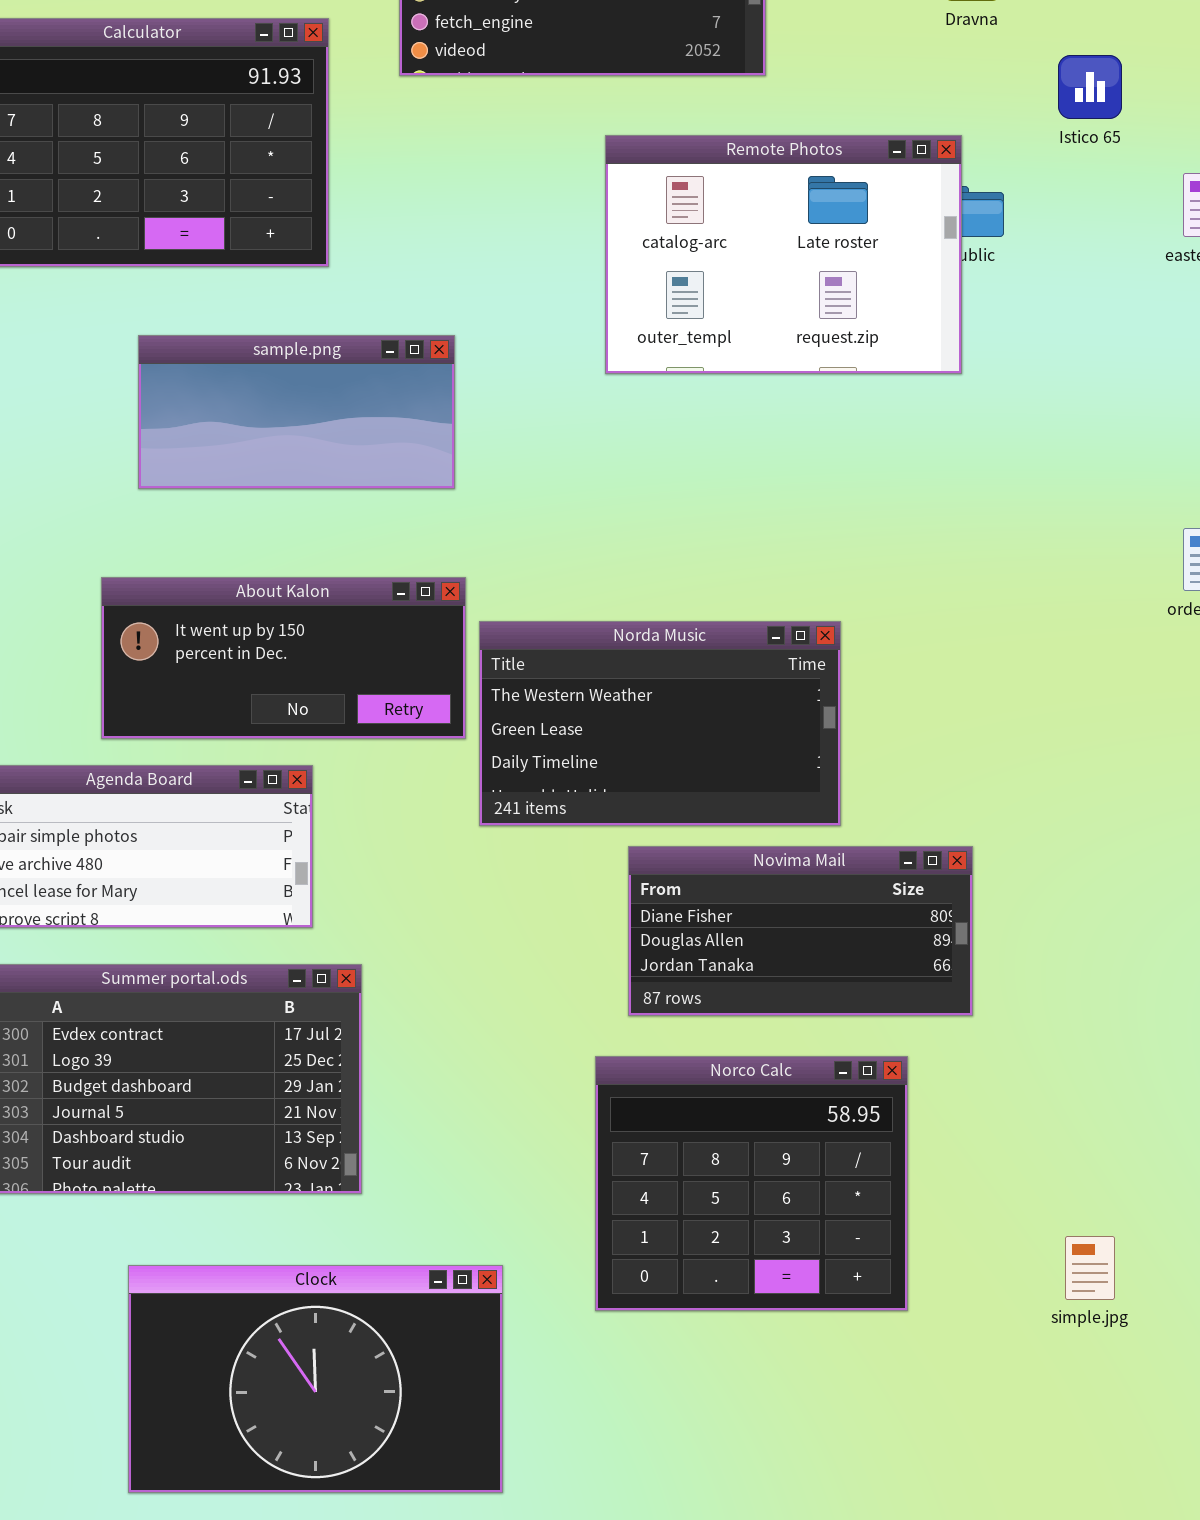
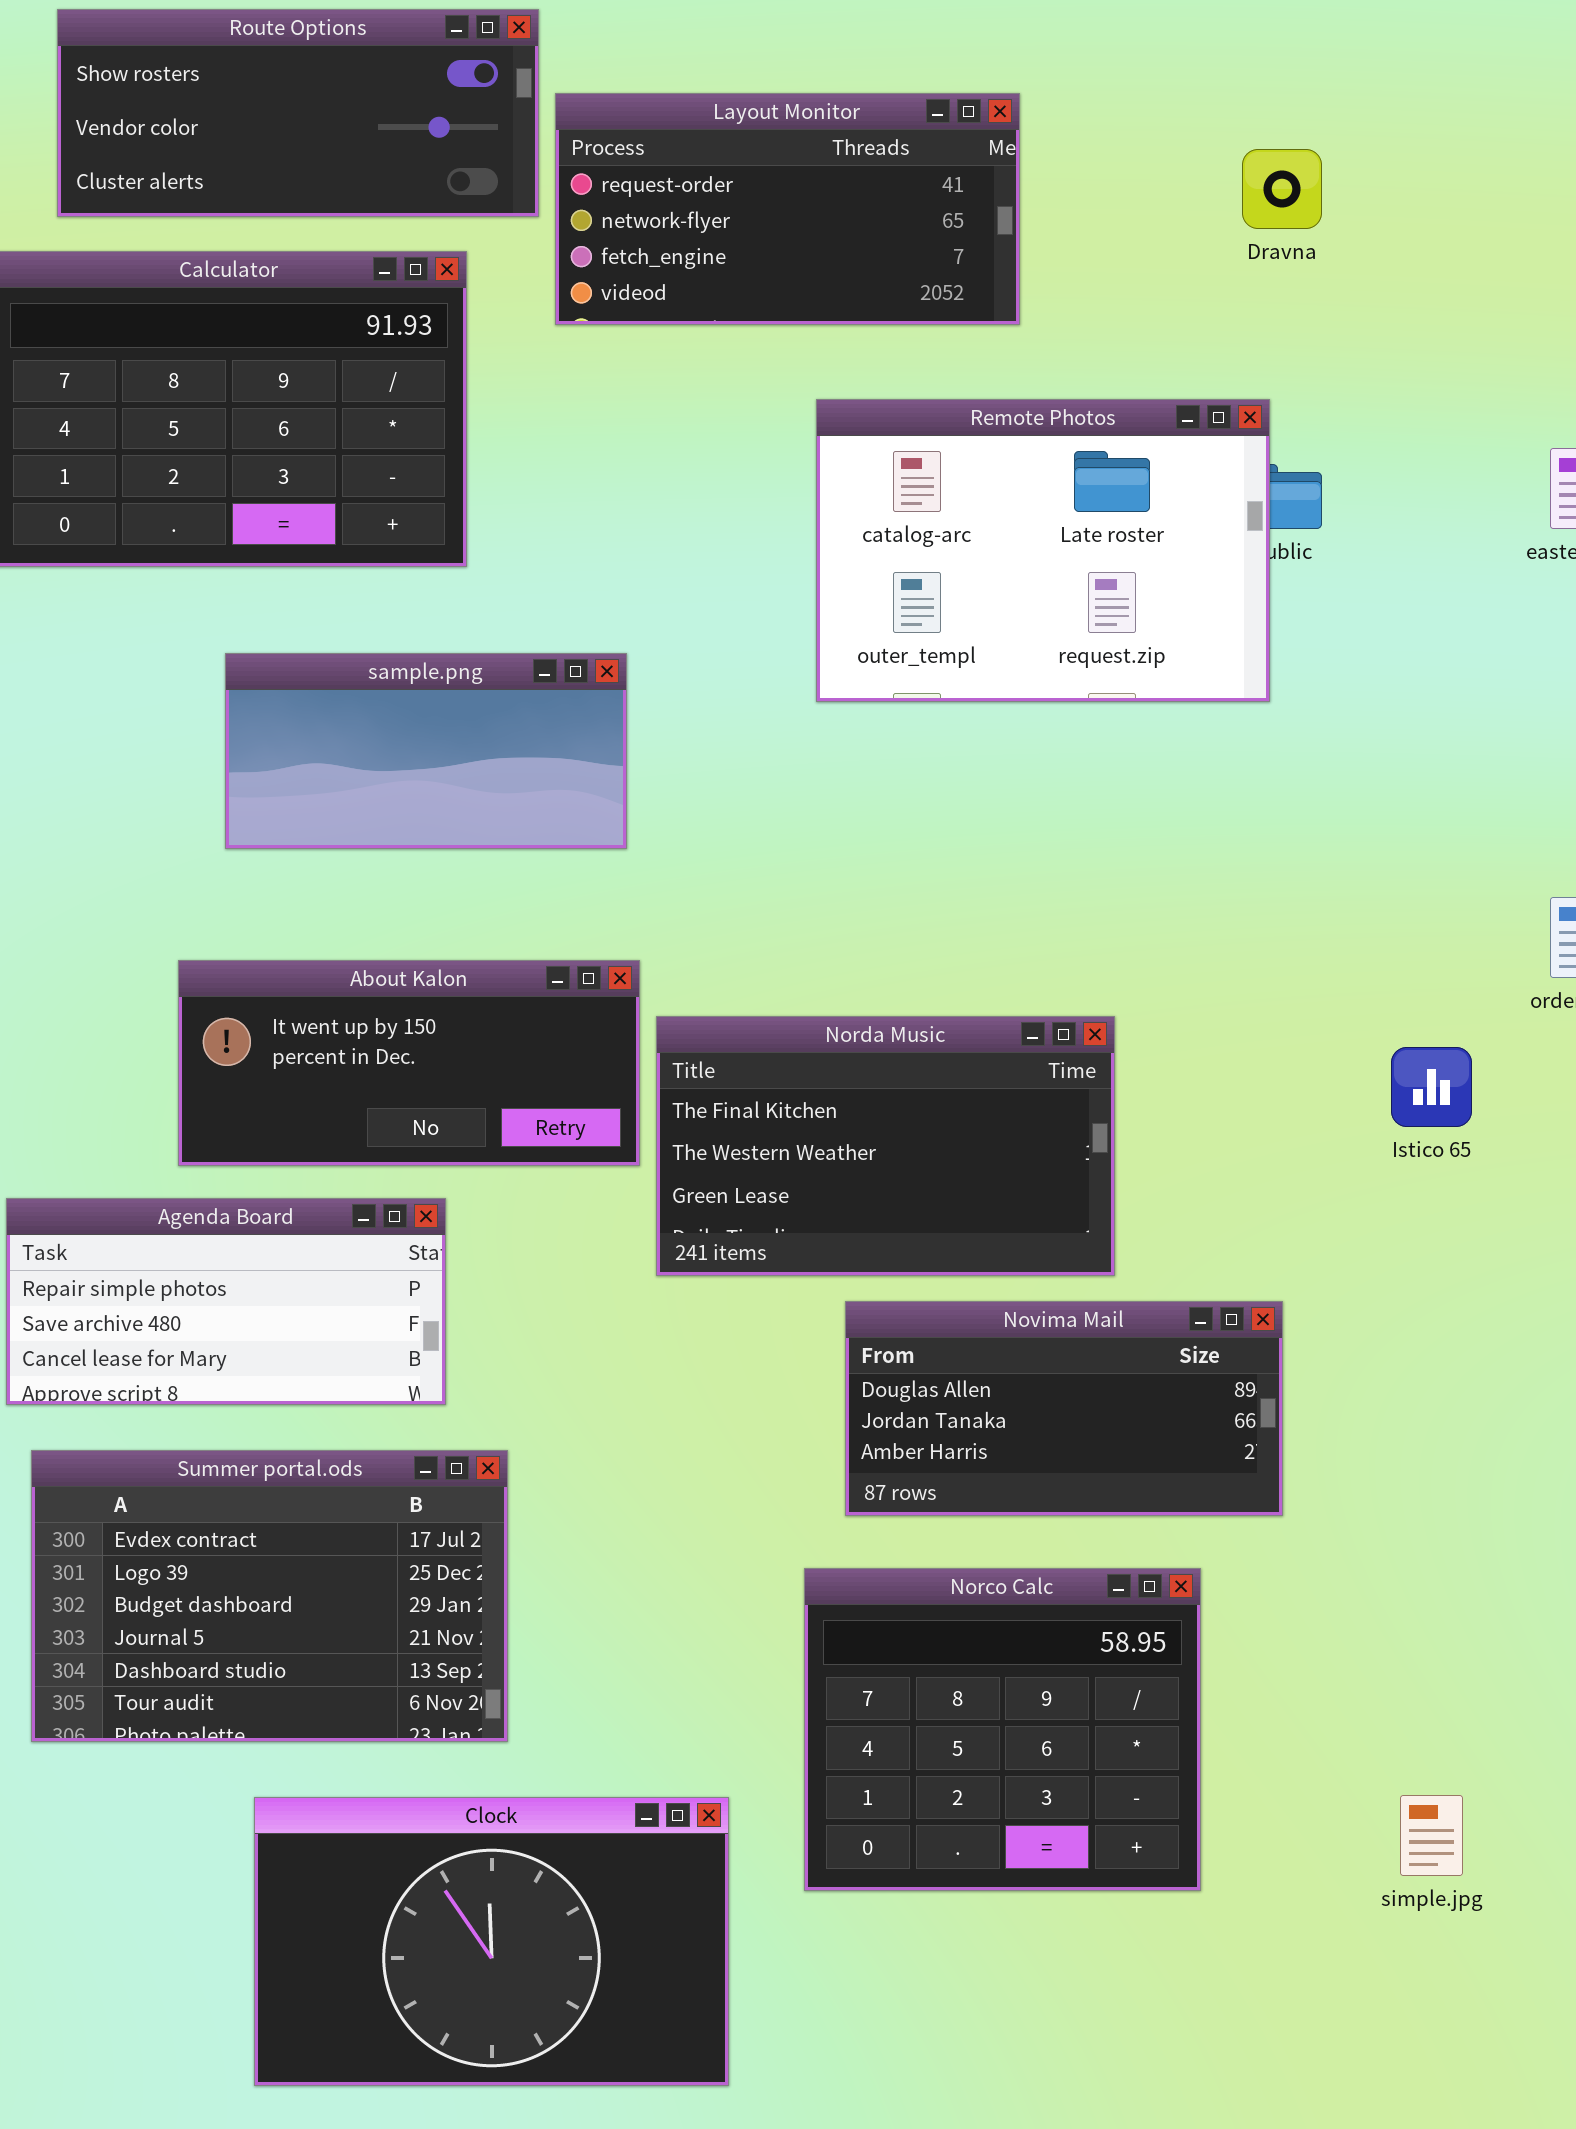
Istico 65: [1058,55,1122,119] -> [1391,1047,1472,1127], moved
Norda Music: [479,621,841,826] -> [656,1016,1115,1276], scrolled up 1 row
Novima Mail: [628,846,973,1016] -> [845,1301,1283,1516], scrolled down 1 row
Clock: [128,1265,503,1493] -> [254,1797,729,2086], moved

